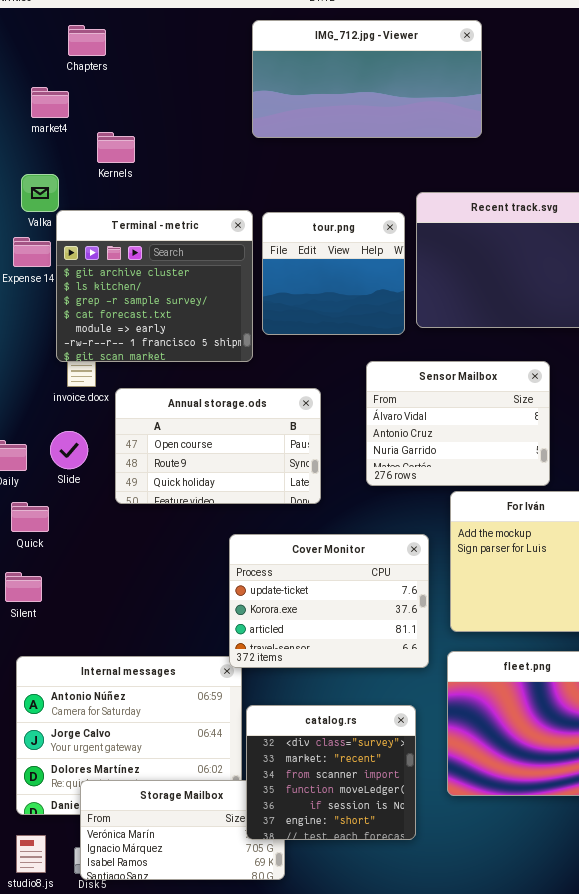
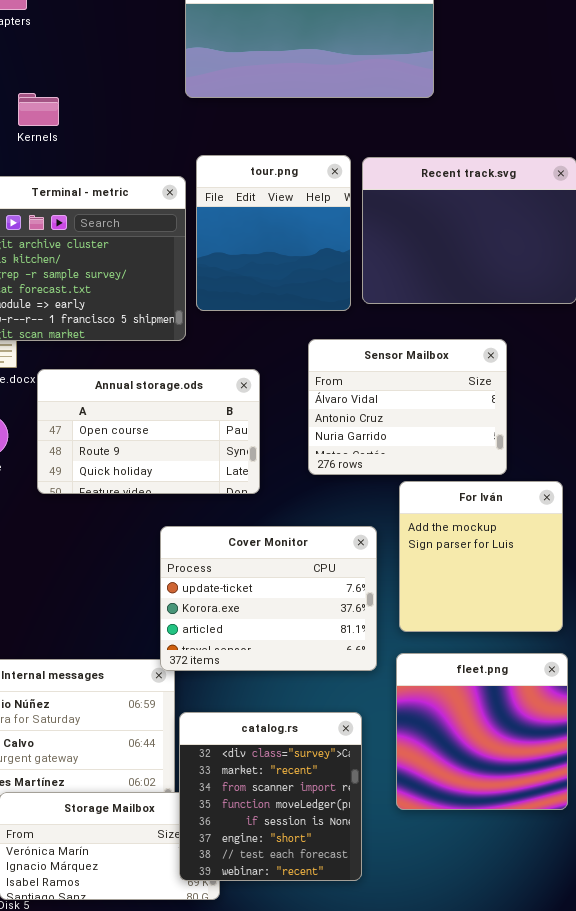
tour.png: [262,212,405,335] -> [196,155,351,311], resized
catalog.rs: [246,705,416,840] -> [179,712,362,881], resized

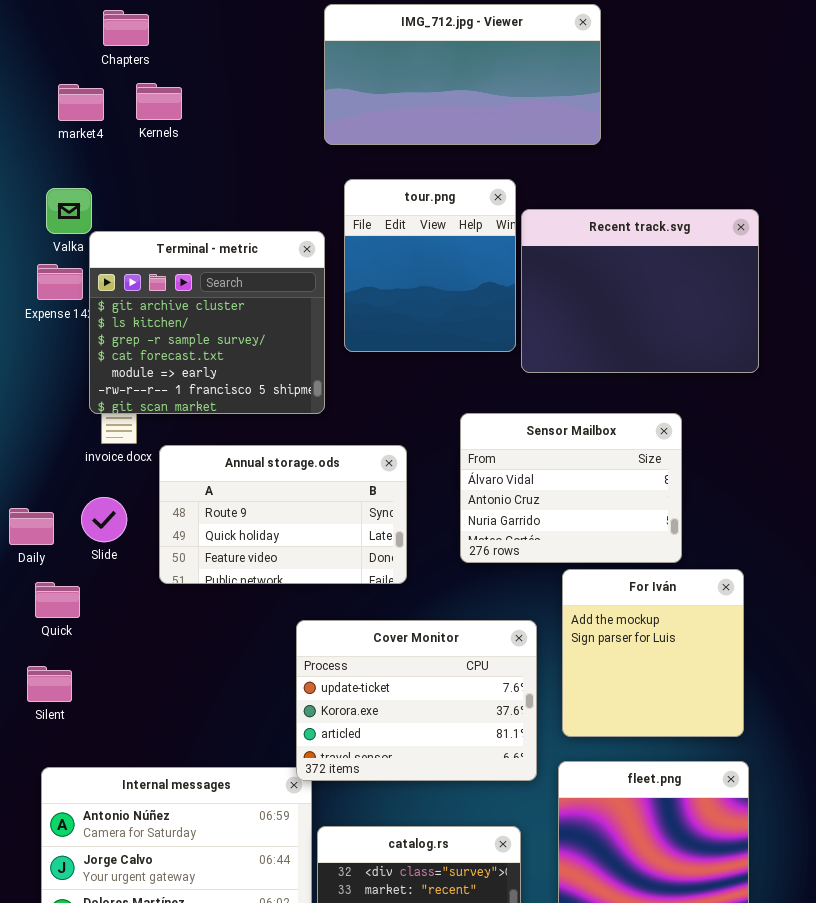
Kernels: [18,93,59,126] -> [136,83,182,120], moved
tour.png: [196,155,351,311] -> [344,179,516,352], moved
Annual storage.ods: [37,369,260,494] -> [159,445,407,584], scrolled down 1 row

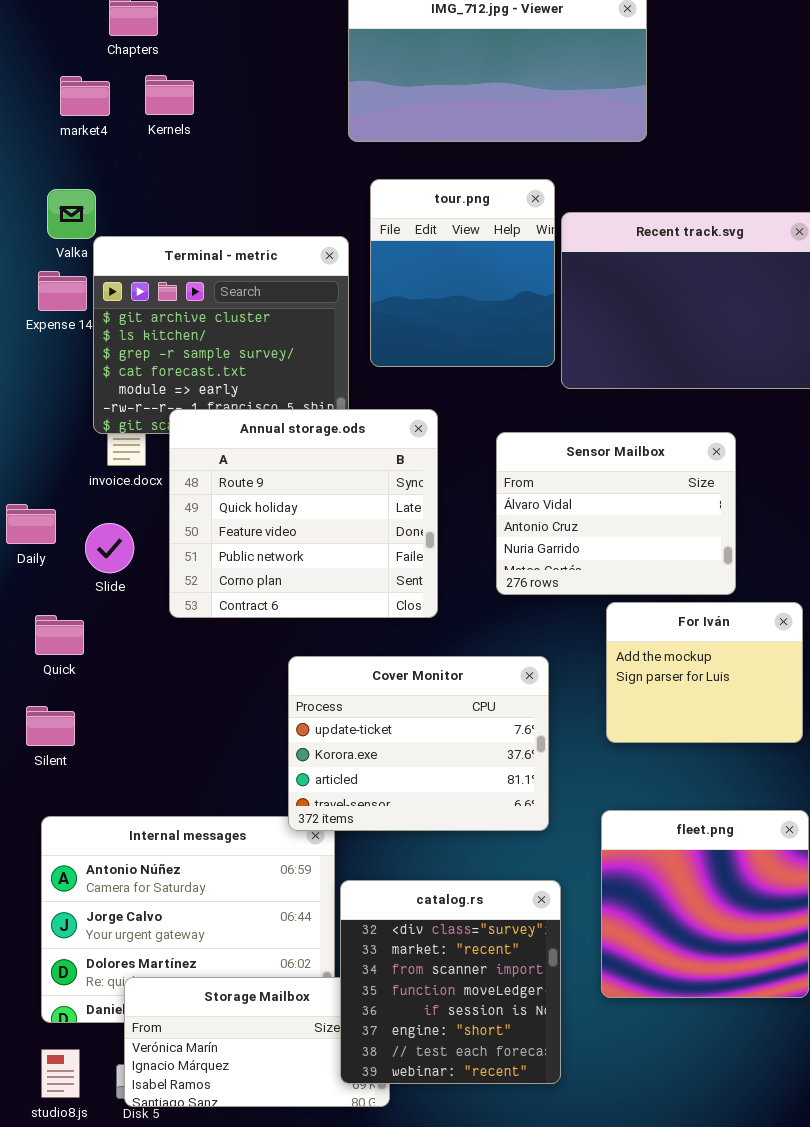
Annual storage.ods: [159,445,407,584] -> [169,409,438,618], resized
Daily: [9,508,54,545] -> [6,504,56,544], moved
For Iván: [562,569,744,737] -> [606,602,803,743], resized
Cover Monitor: [296,620,537,781] -> [288,656,549,831], moved

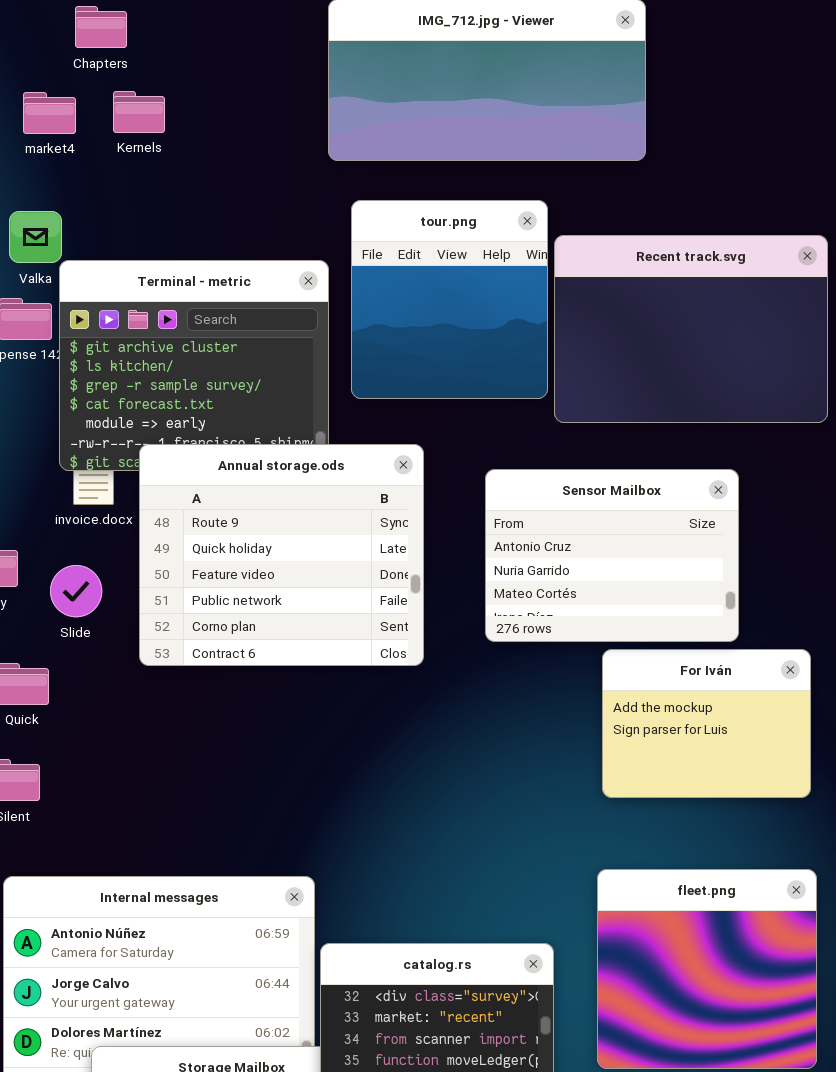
Sensor Mailbox: [496,432,736,595] -> [485,469,739,642], scrolled down 1 row
Cover Monitor: [288,656,549,831] -> none, closed

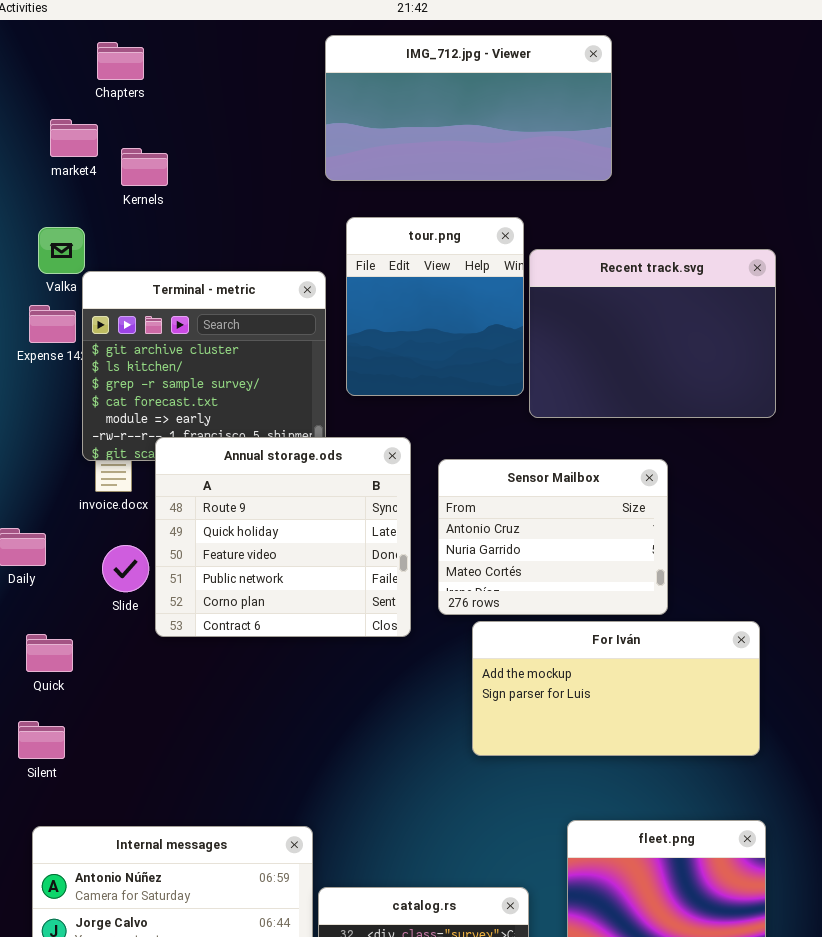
Kernels: [113,91,165,133] -> [121,148,168,186], moved
Sensor Mailbox: [485,469,739,642] -> [438,459,668,615], moved
Slide: [50,565,102,617] -> [102,545,149,592], moved
For Iván: [602,649,811,798] -> [472,621,760,756], resized

